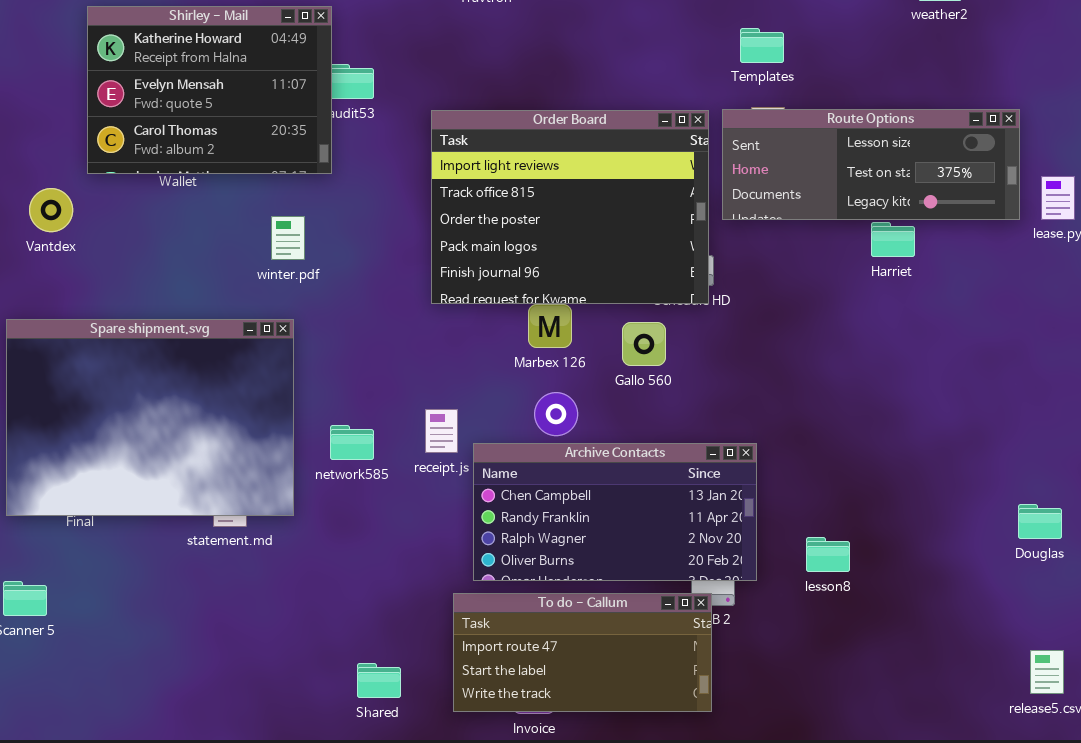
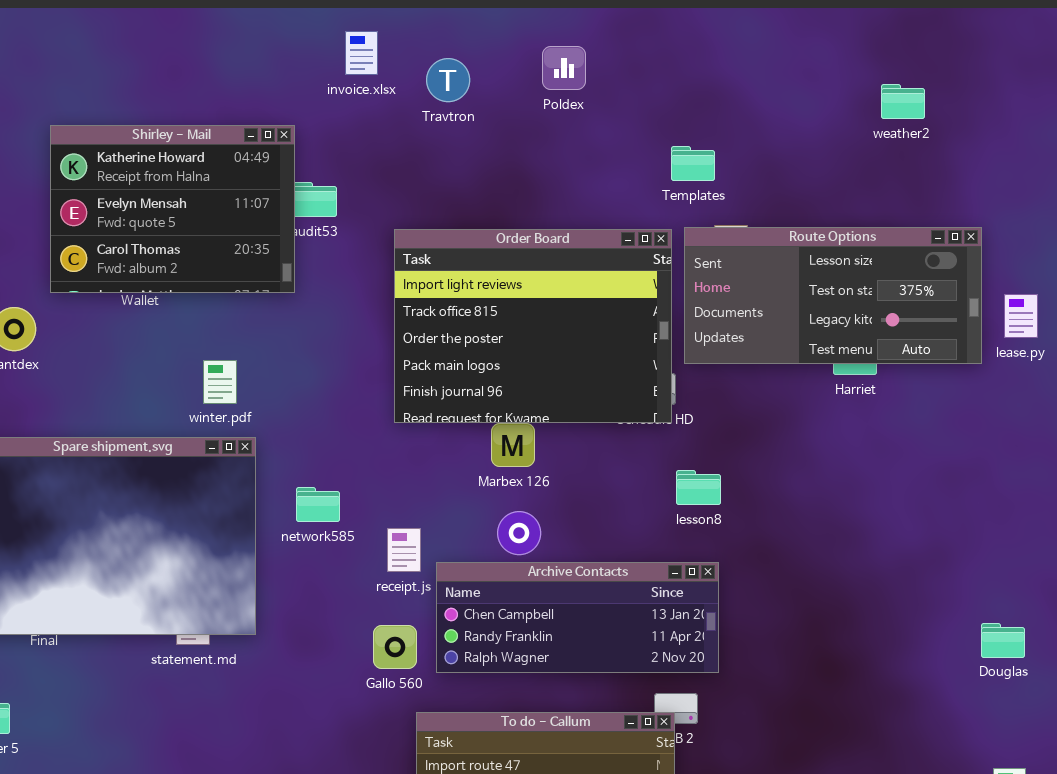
Templates: [740,28,784,63] -> [671,146,715,181], moved
Route Options: [722,109,1020,220] -> [684,227,982,364], resized
winter.pdf: [271,216,305,260] -> [203,360,237,404], moved
Gallo 560: [622,322,666,366] -> [373,625,417,669], moved
network585: [330,425,374,460] -> [296,487,340,522], moved
Archive Contacts: [473,443,757,581] -> [436,562,719,673], resized
lesson8: [806,537,850,572] -> [676,470,721,505], moved

